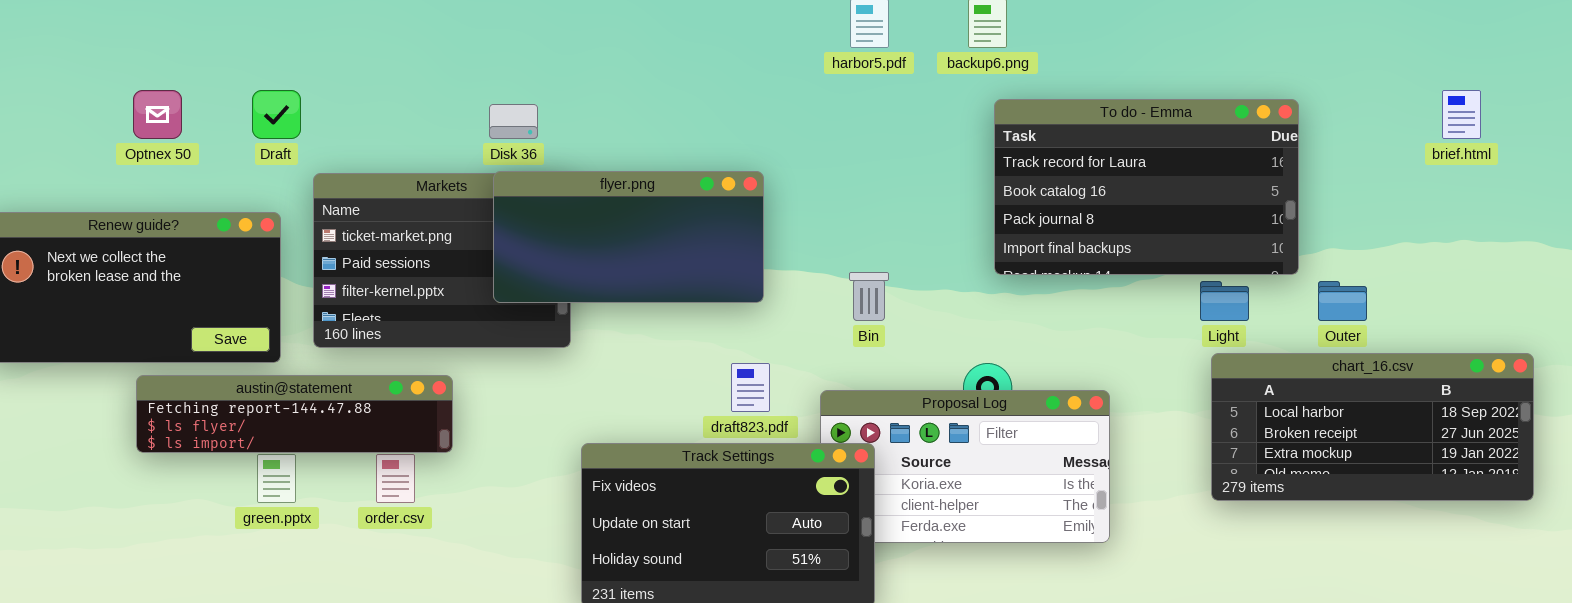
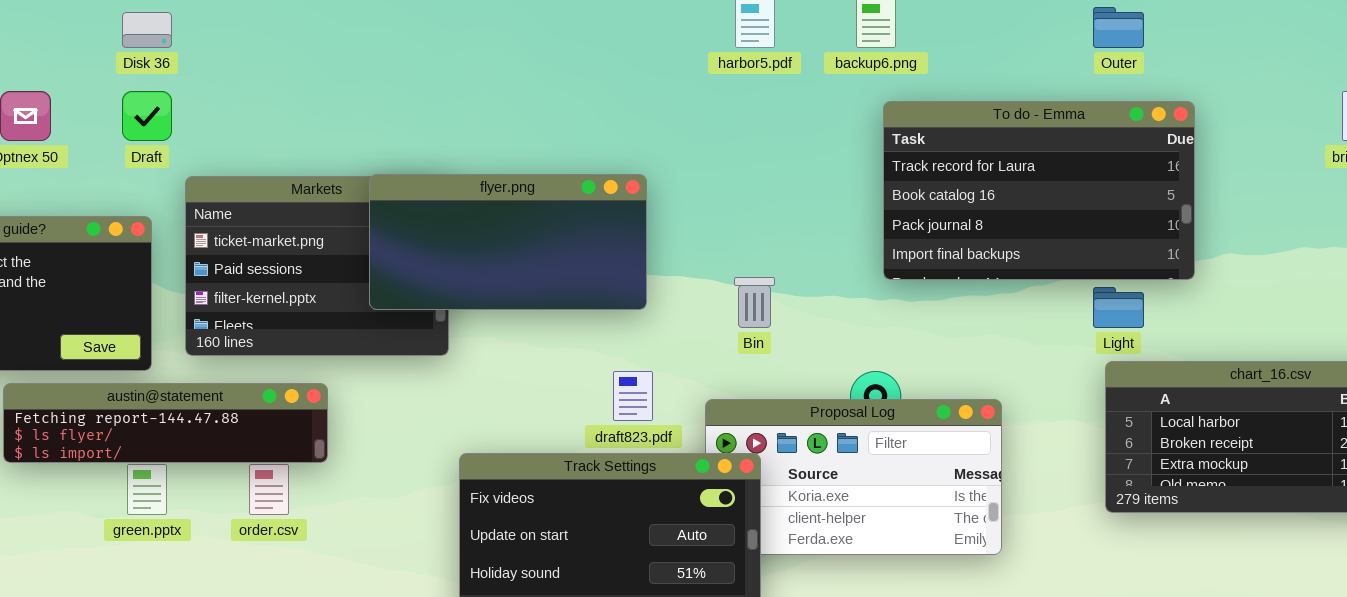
Disk 36: [489,104,538,139] -> [122,12,172,48], moved
Outer: [1318,281,1367,321] -> [1093,7,1144,48], moved

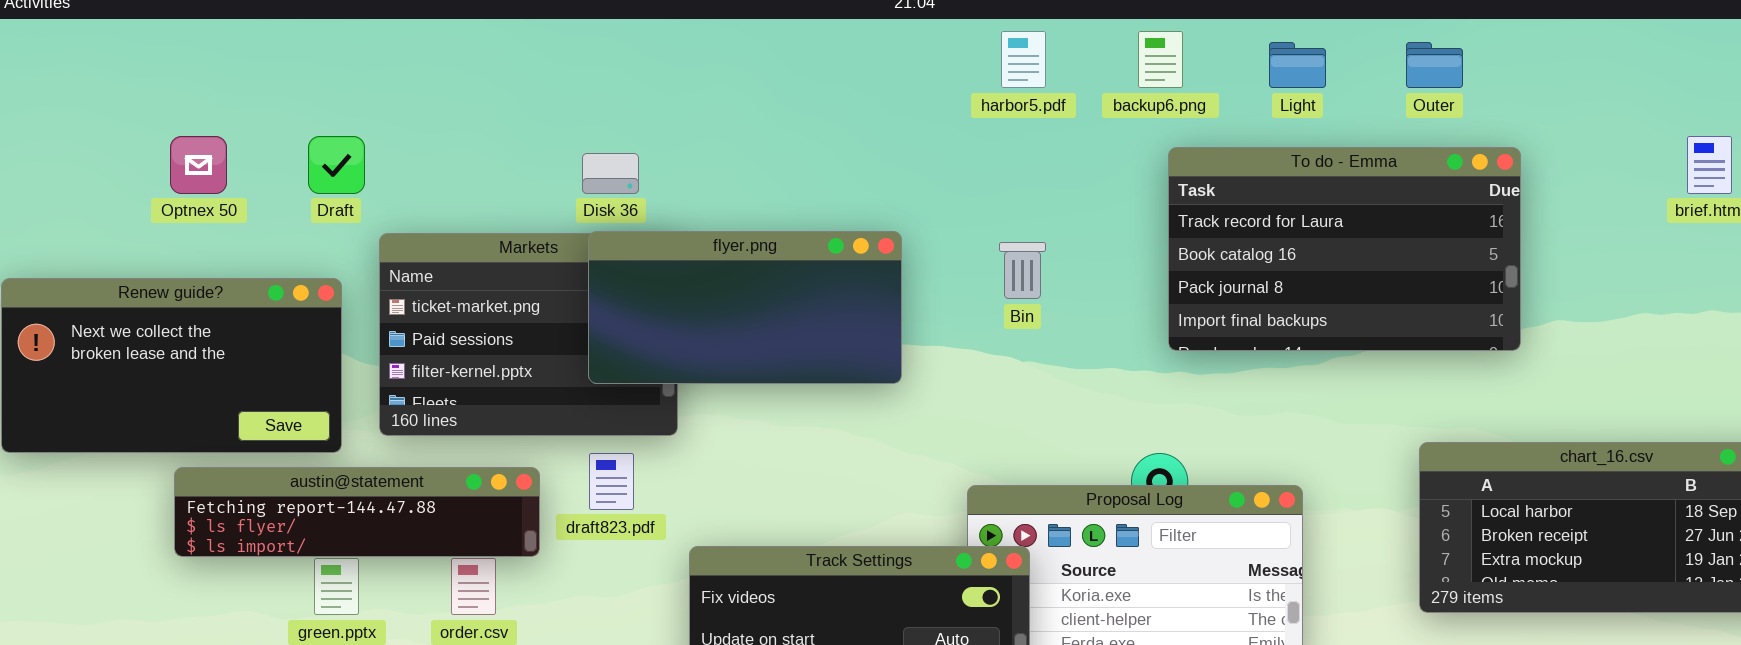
Disk 36: [122,12,172,48] -> [582,153,639,194], moved
Bin: [734,277,775,328] -> [999,242,1046,299], moved
Light: [1093,287,1144,328] -> [1269,42,1326,88], moved
draft823.pdf: [613,371,653,421] -> [589,453,634,510], moved

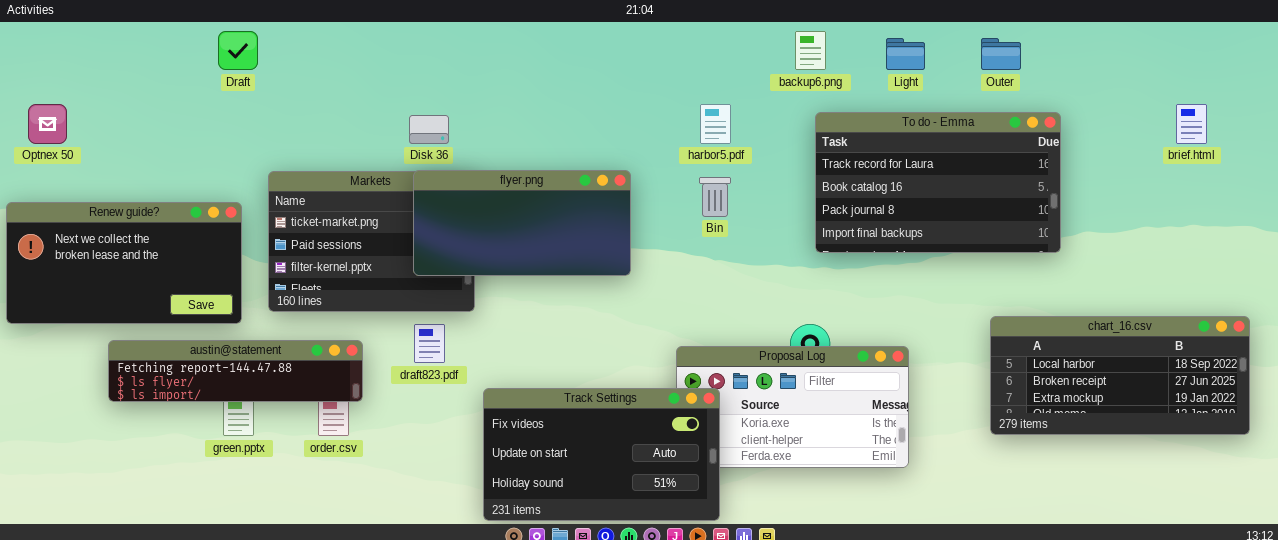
harbor5.pdf: [1001,31,1046,88] -> [700,104,731,144], moved
Optnex 50: [170,136,227,194] -> [28,104,67,144], moved
Draft: [308,136,365,194] -> [218,31,258,70], moved
austin@statement: [174,467,540,557] -> [108,340,363,402], moved

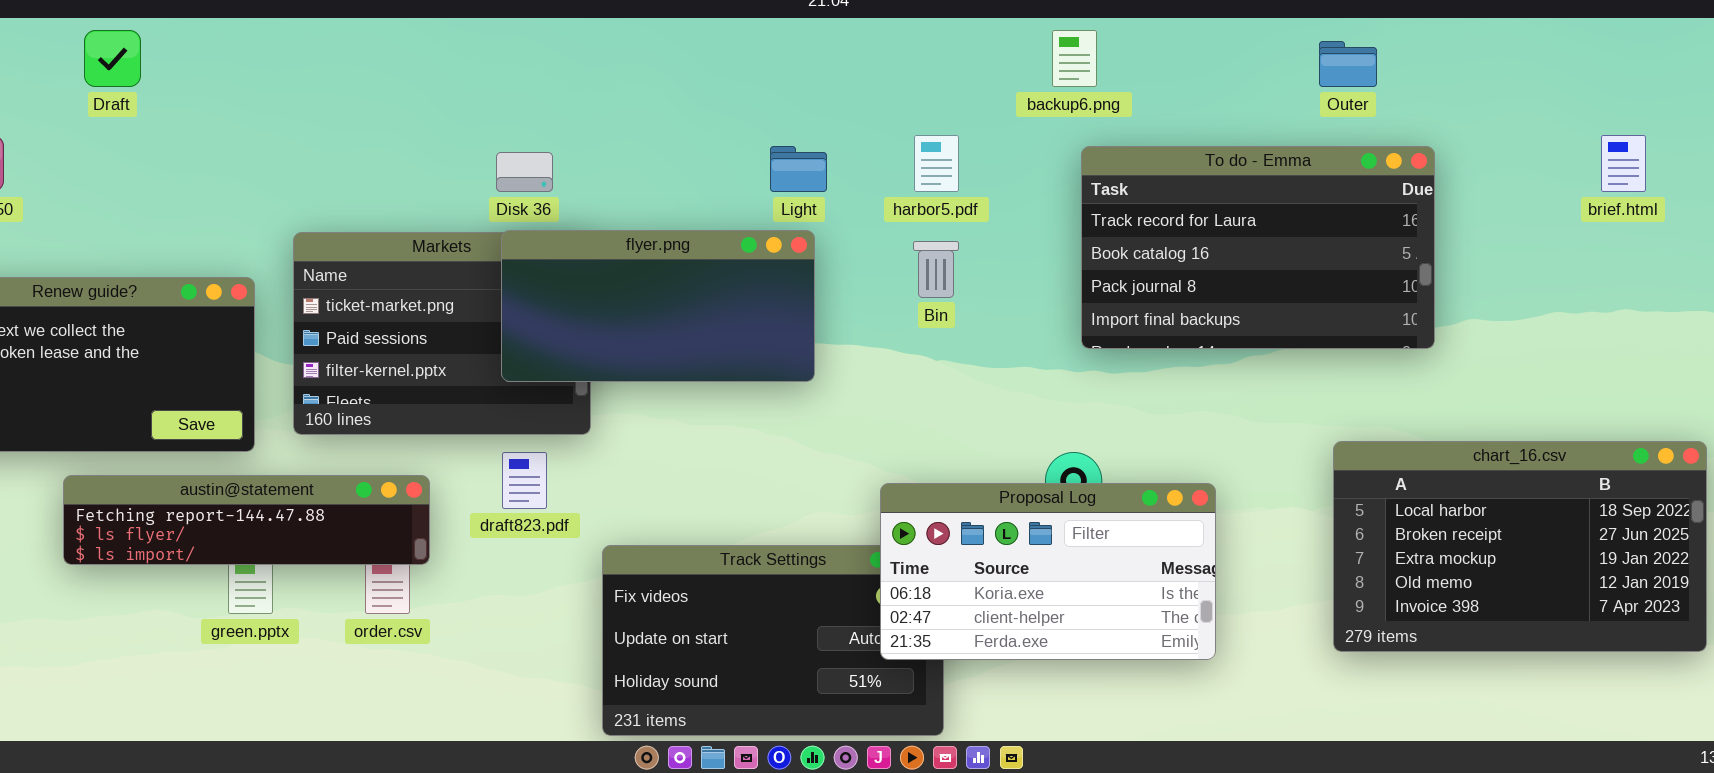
Draft: [218,31,258,70] -> [84,30,141,87], moved
Light: [886,38,925,70] -> [770,146,827,192], moved
chart_16.csv: [990,316,1250,435] -> [1333,441,1707,652], resized
Proposal Log: [676,346,909,468] -> [880,483,1216,660], raised

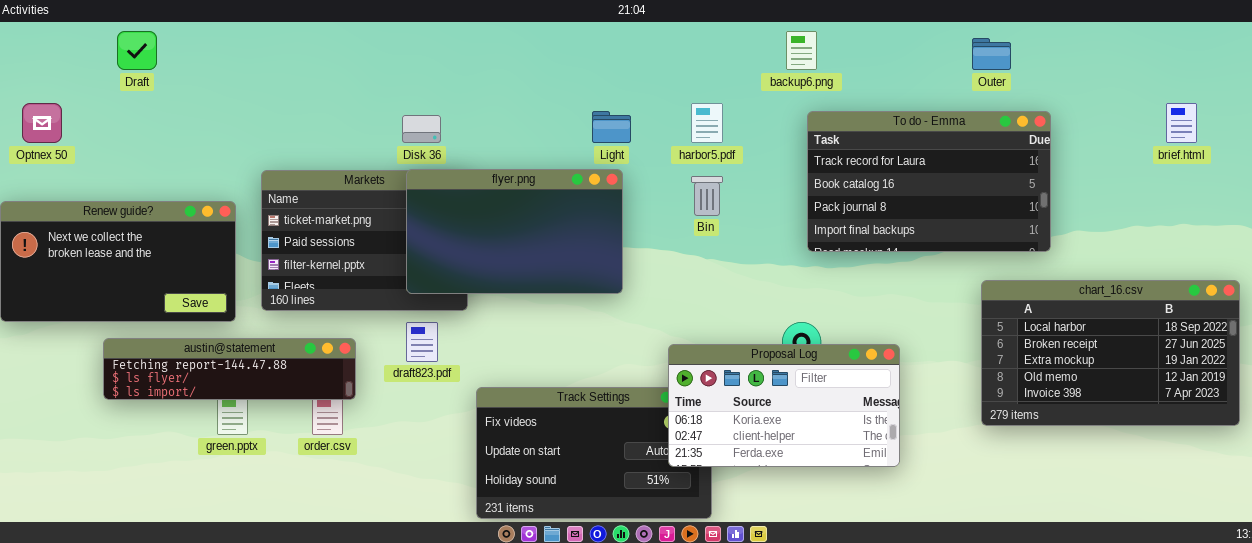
flyer.png: [501,230,815,382] -> [406,169,623,294], resized
chart_16.csv: [1333,441,1707,652] -> [981,280,1240,426], moved

